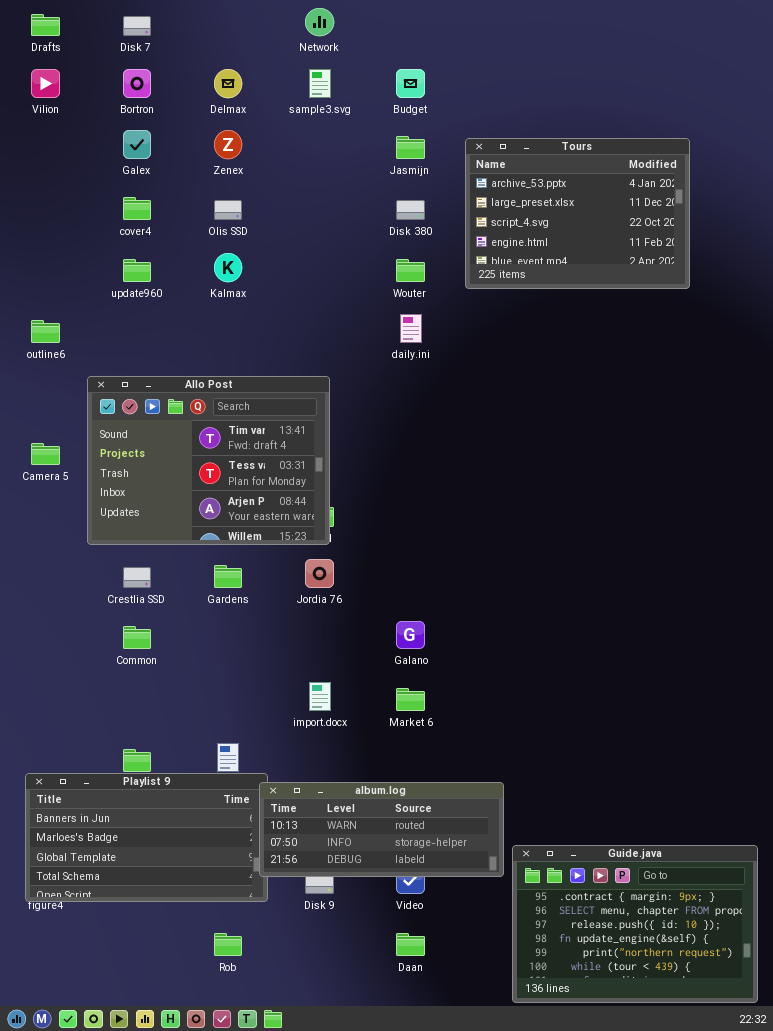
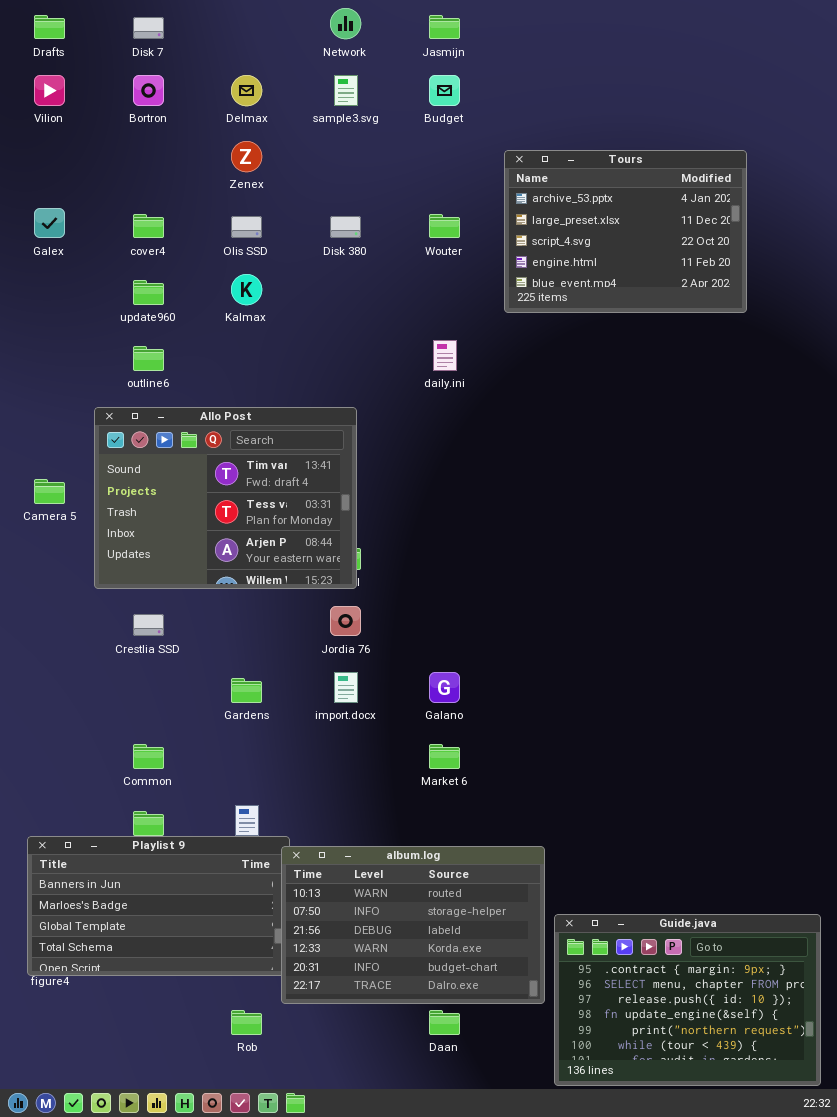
Galex: [123,130,151,159] -> [34,208,65,238], moved
Jasmijn: [396,136,425,159] -> [429,15,460,39], moved
Disk 380: [396,200,425,220] -> [330,216,361,238], moved
Wouter: [396,259,425,282] -> [429,214,460,238], moved
outline6: [31,320,60,343] -> [133,346,164,371], moved
Gardens: [214,565,242,588] -> [231,678,262,703], moved
Common: [123,626,151,649] -> [133,744,164,769], moved
import.docx: [309,682,331,711] -> [334,672,358,703], moved
album.log: [259,782,504,877] -> [281,846,545,1004], resized

